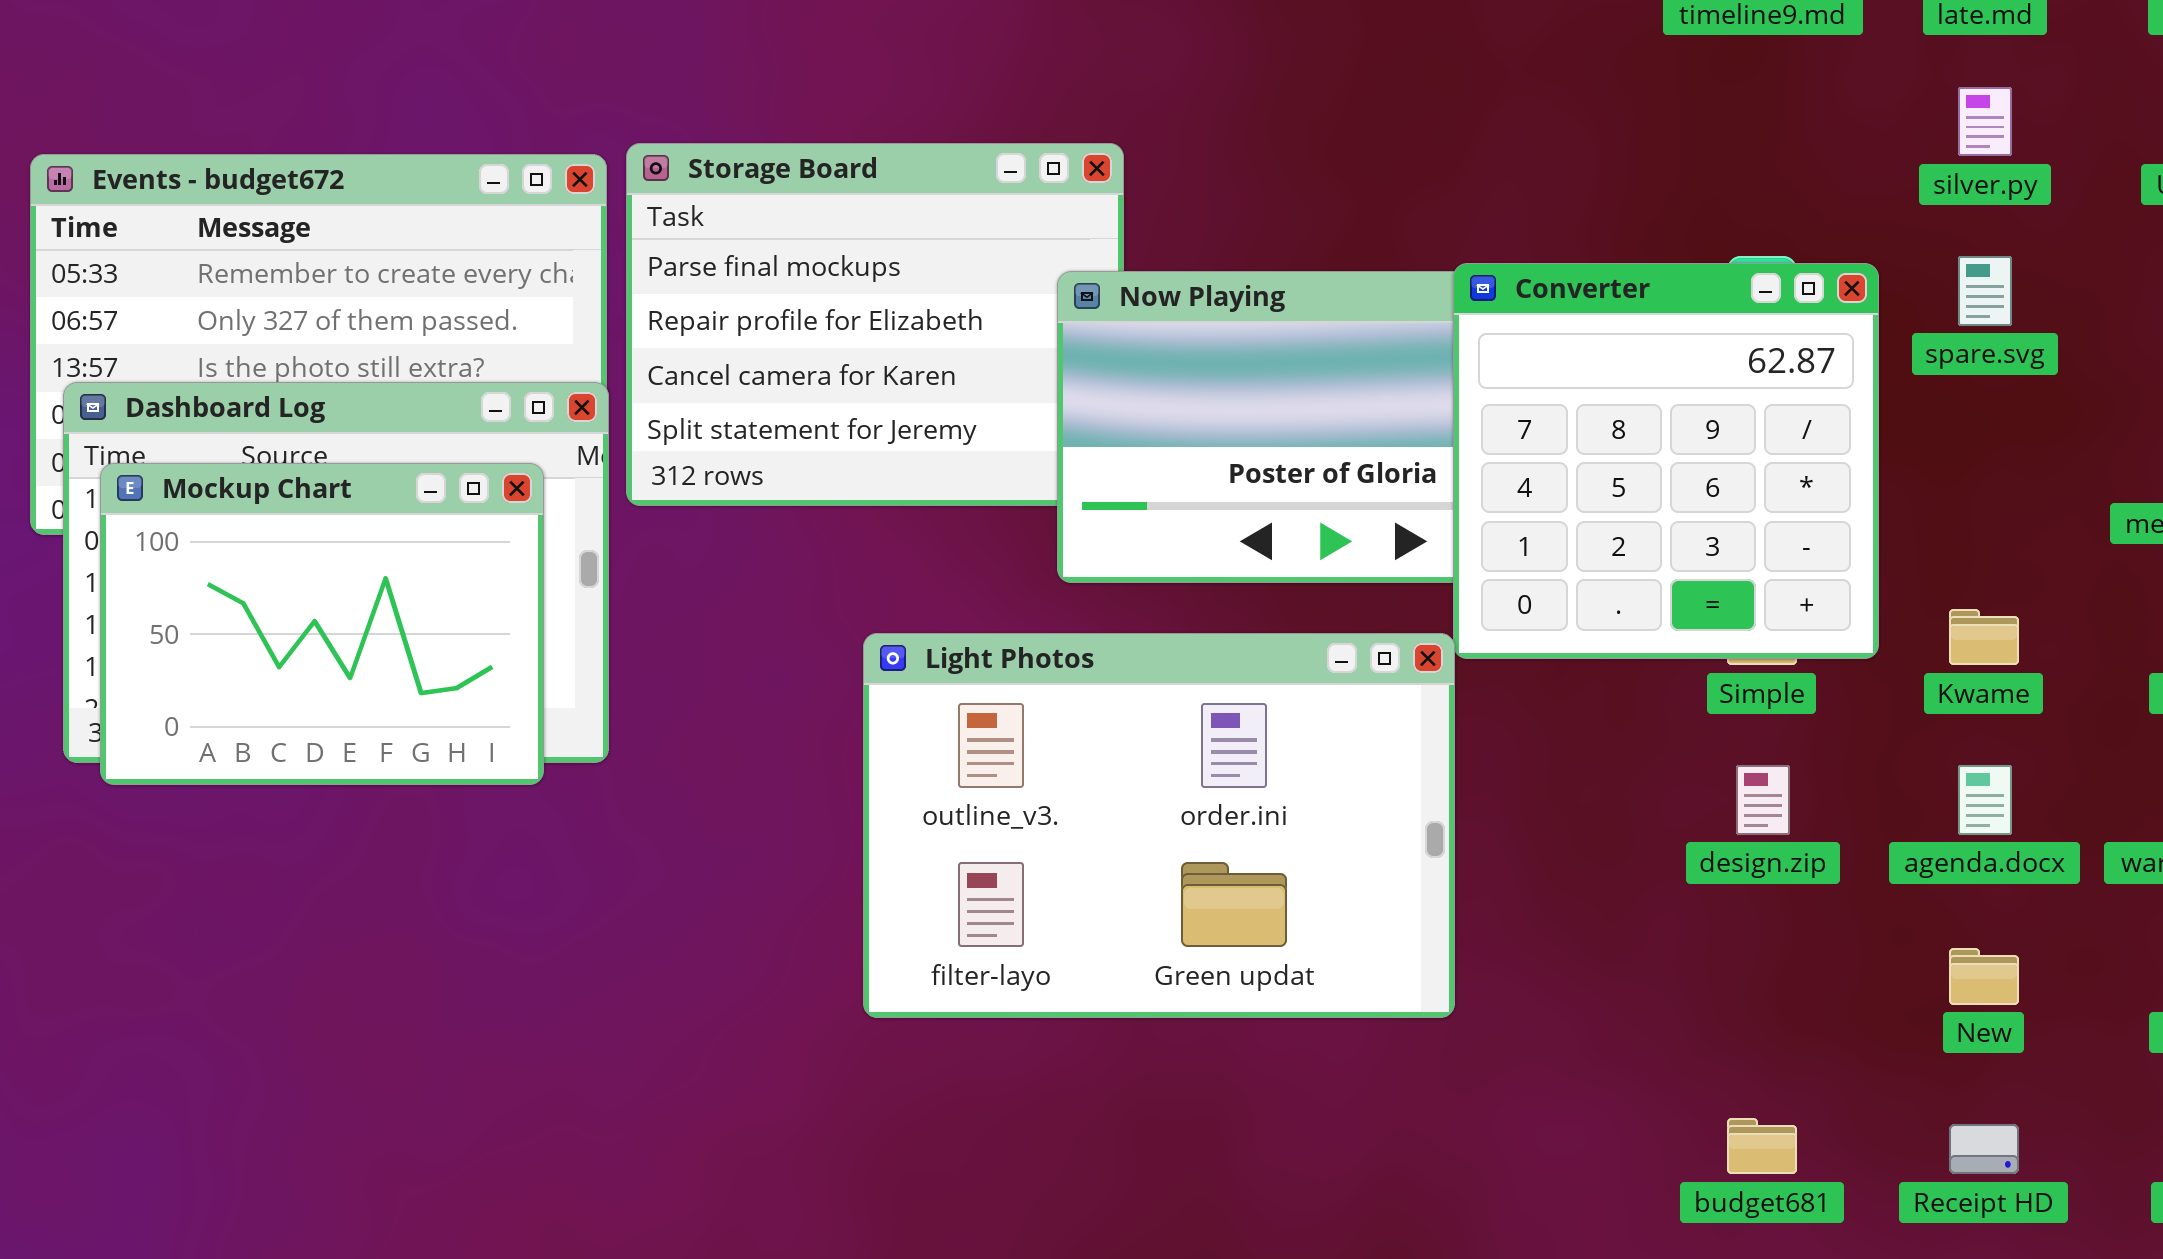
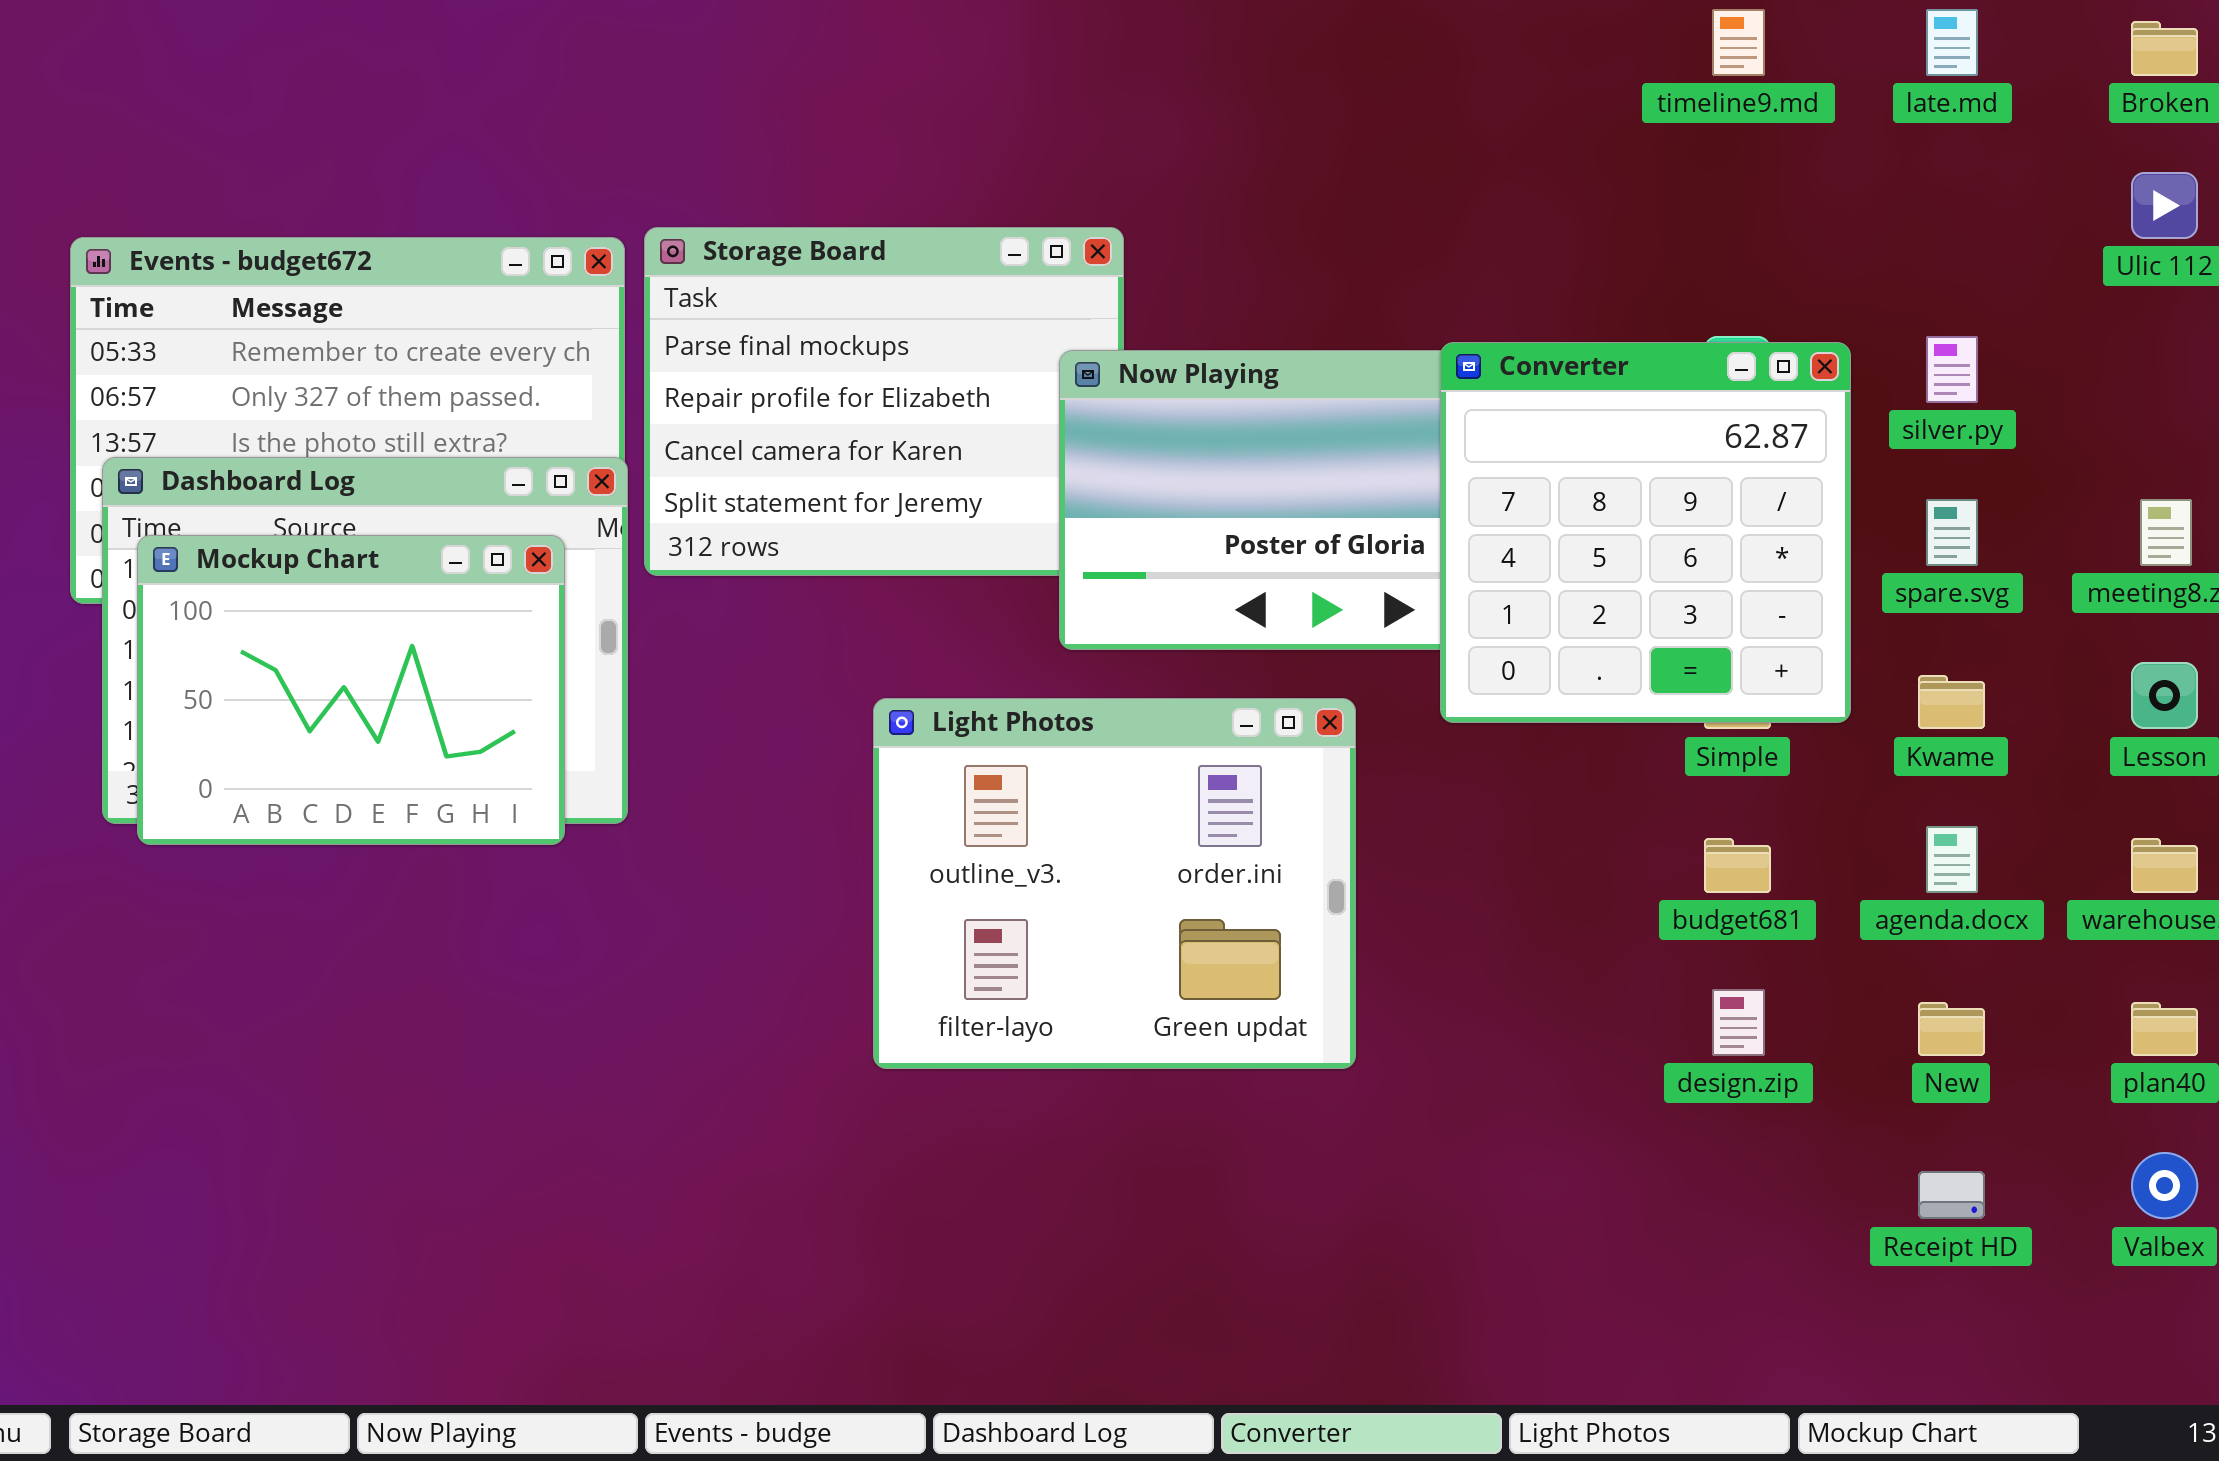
silver.py: [1958,87,2012,156] -> [1926,336,1978,403], moved
spare.svg: [1958,256,2012,326] -> [1926,499,1978,566], moved
Light Photos: [863,633,1455,1018] -> [873,698,1356,1069], resized
design.zip: [1736,765,1790,835] -> [1712,989,1765,1056], moved
budget681: [1727,1118,1797,1174] -> [1704,838,1771,893], moved

